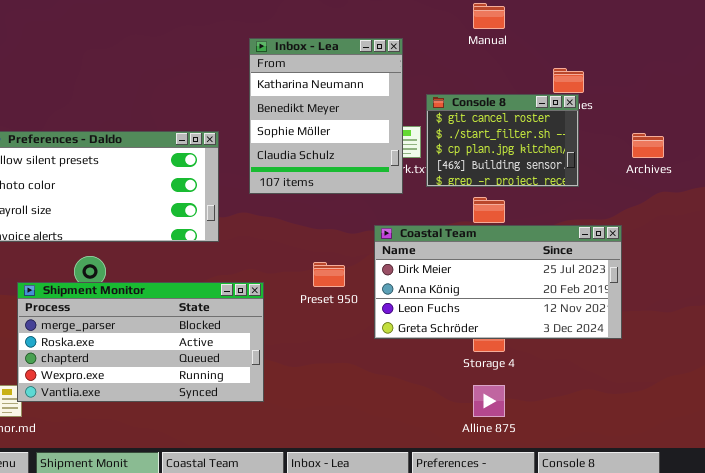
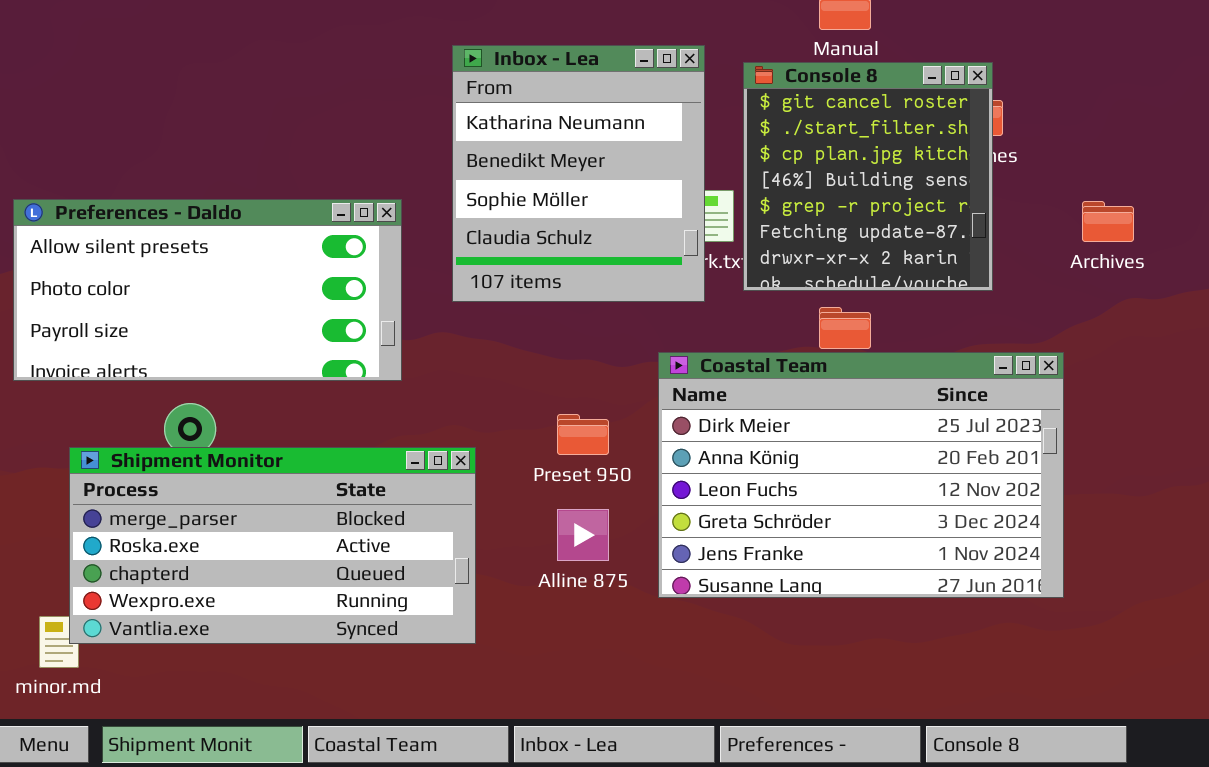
Console 8: [426,94,579,187] -> [743,62,993,291], resized
Coastal Team: [374,225,622,339] -> [658,352,1064,598], resized
Alline 875: [473,385,505,417] -> [557,509,609,561], moved

